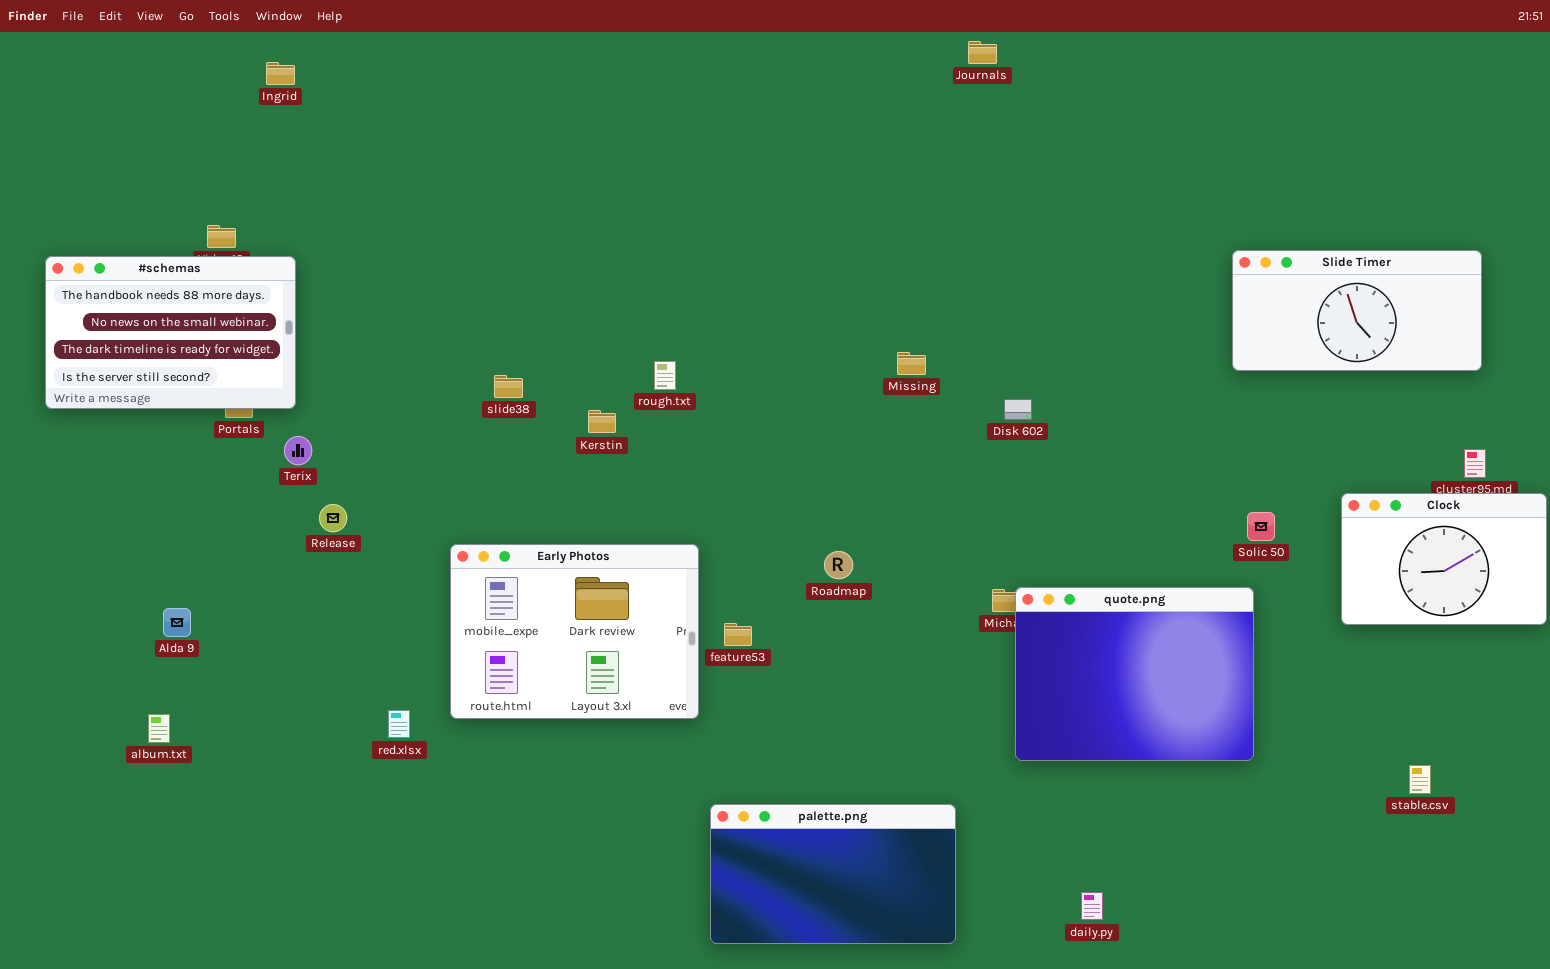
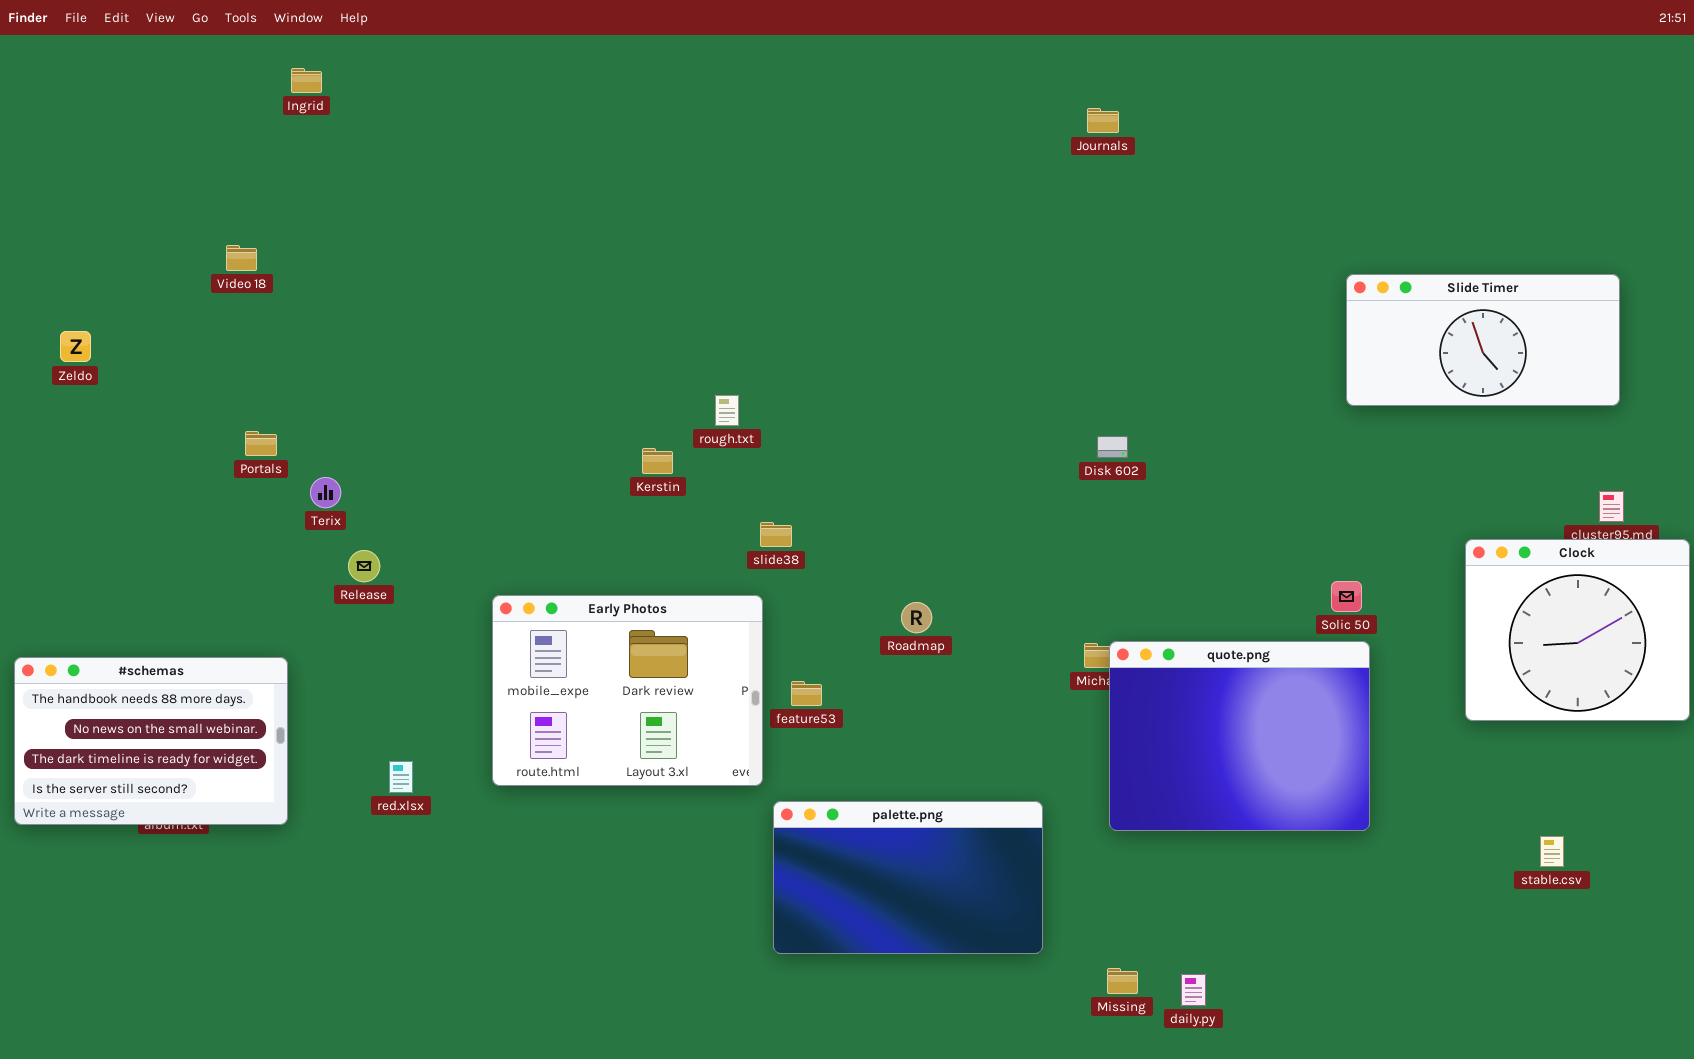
Journals: [968,41,997,64] -> [1087,108,1119,133], moved
#schemas: [45,256,296,409] -> [14,657,288,825], moved
Missing: [897,352,926,375] -> [1107,968,1138,994], moved
slide38: [494,375,523,398] -> [760,522,792,547], moved
Clock: [1341,493,1547,625] -> [1465,539,1690,721], resized
Solic 50: [1247,512,1275,541] -> [1331,581,1362,612], moved
red.xlsx: [388,710,410,738] -> [389,761,413,793], moved
palette.png: [710,804,956,944] -> [773,801,1043,954], moved

